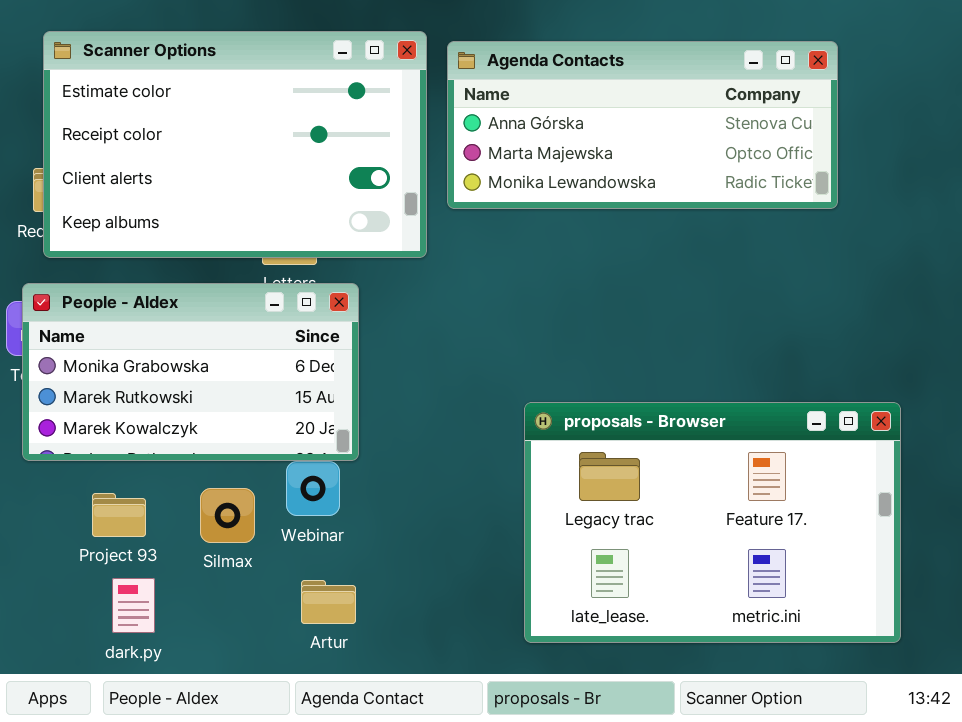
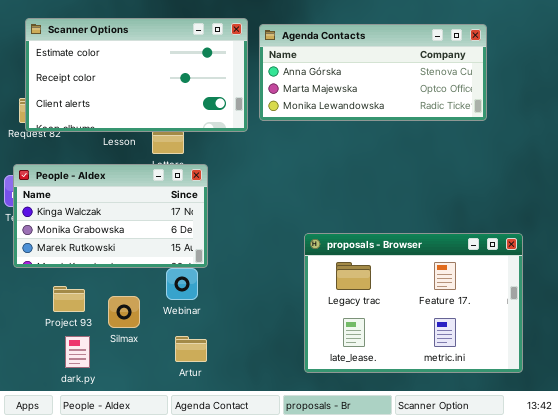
Scanner Options: [43,31,427,258] -> [25,18,248,132], resized
People - Aldex: [22,283,359,461] -> [13,164,208,268], scrolled up 1 row
Silmax: [200,488,255,543] -> [108,296,140,328], moved

